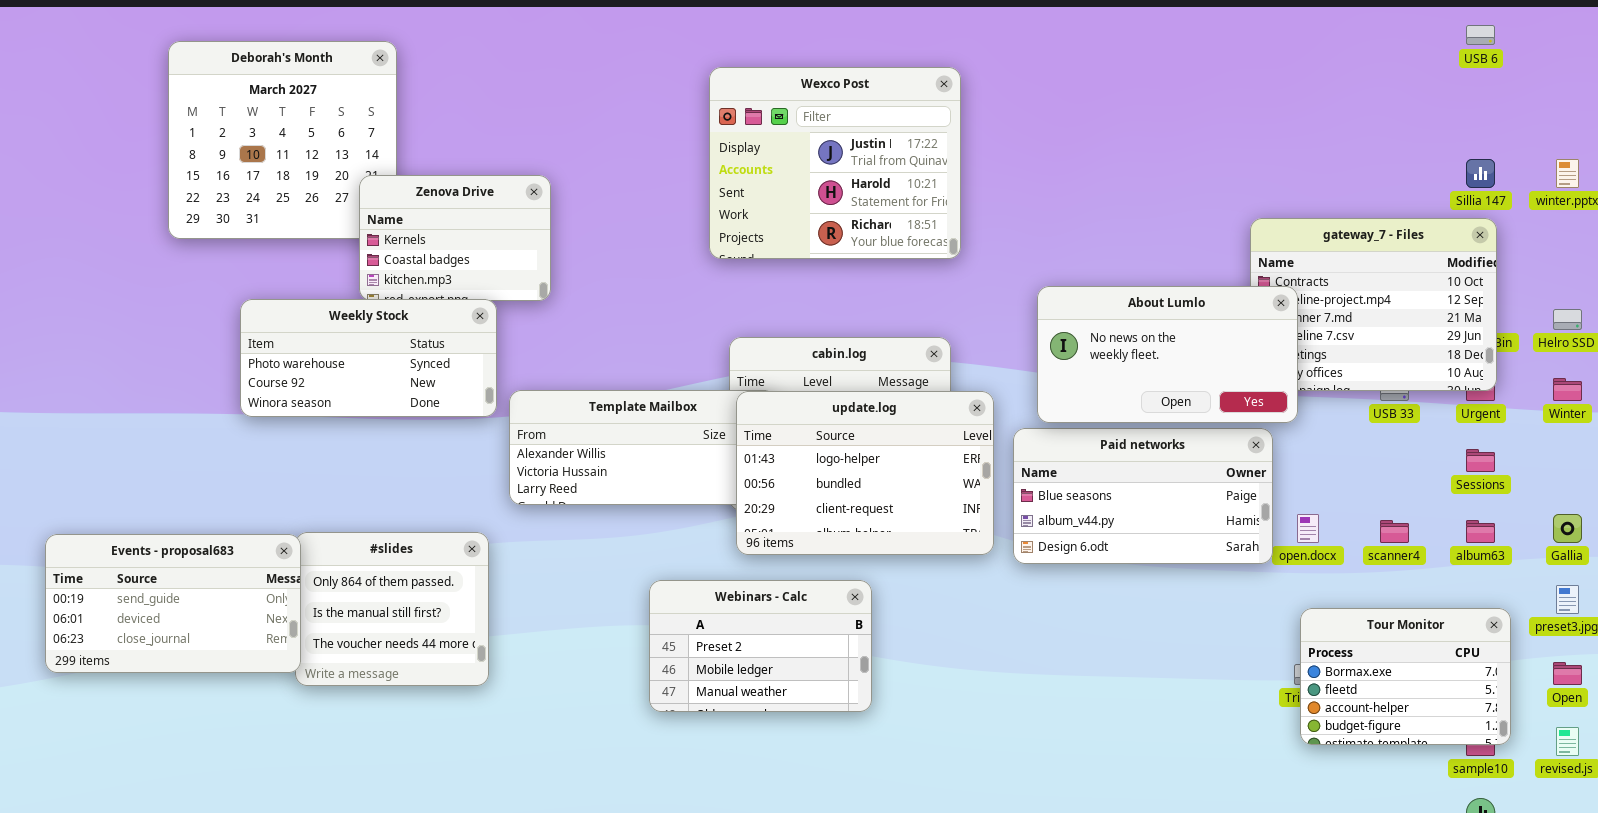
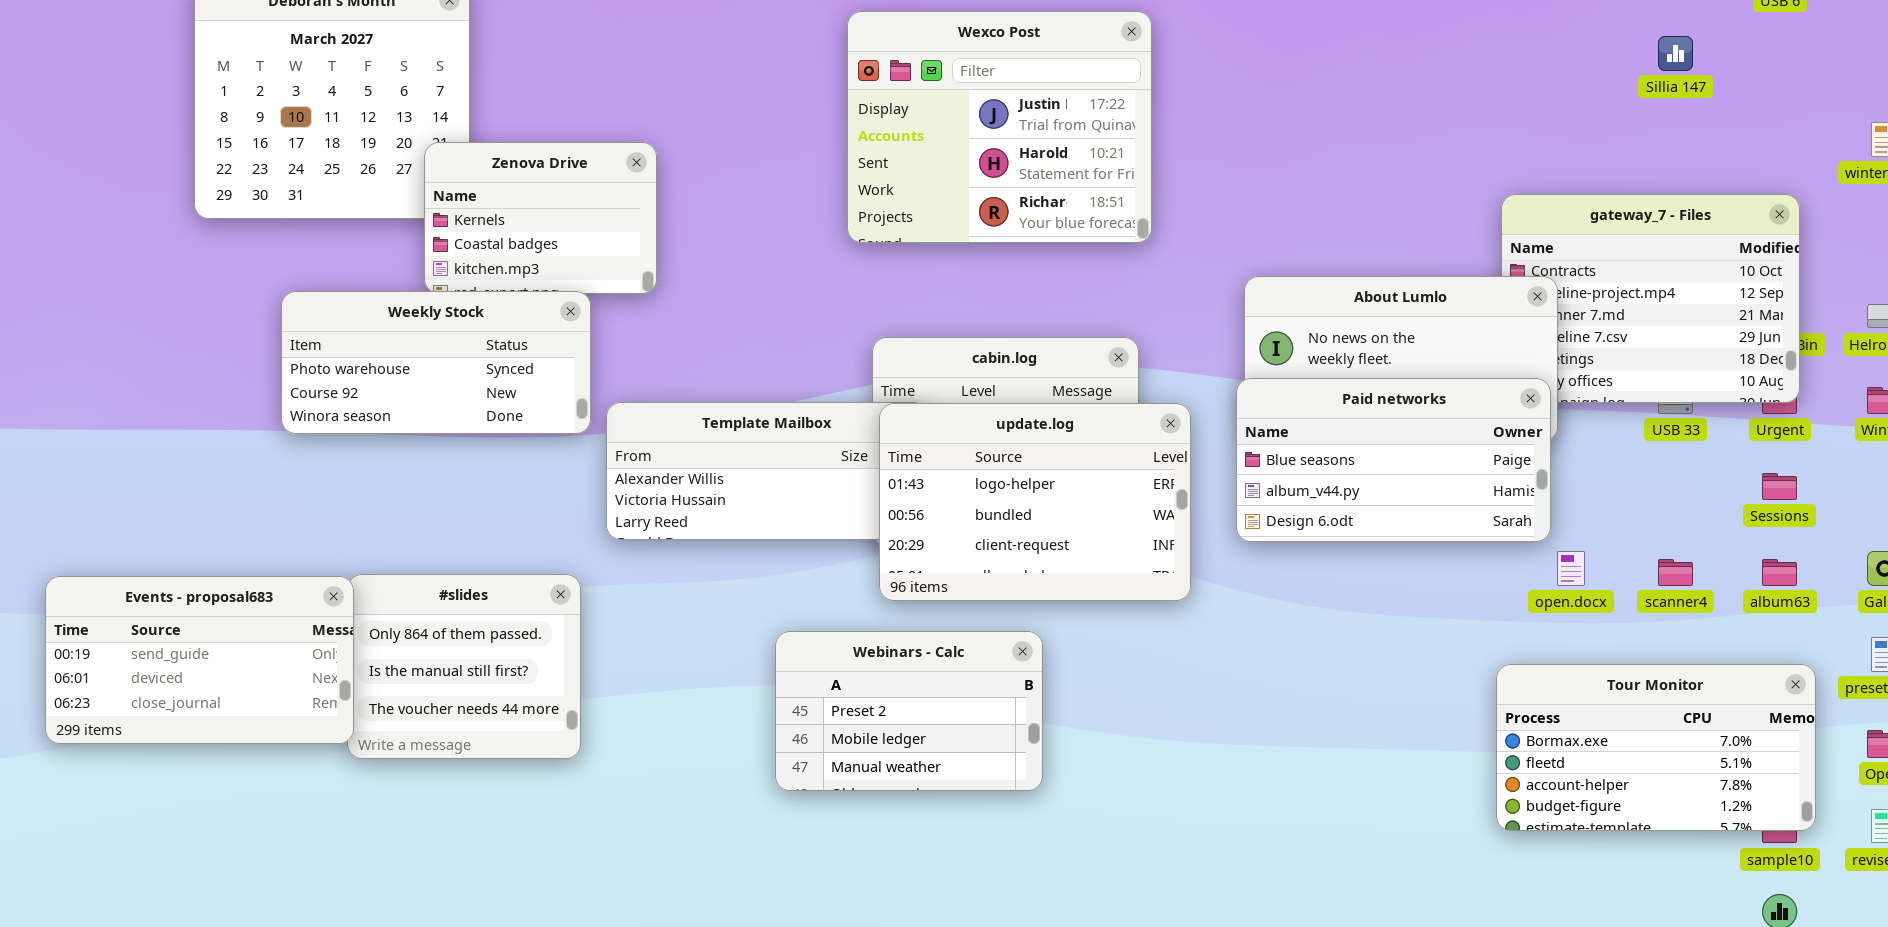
Sillia 147: [1466,159,1495,188] -> [1658,36,1693,71], moved
Paid networks: [1013,428,1273,564] -> [1236,378,1551,542], moved
Tour Monitor: [1300,608,1511,745] -> [1496,664,1816,831], resized

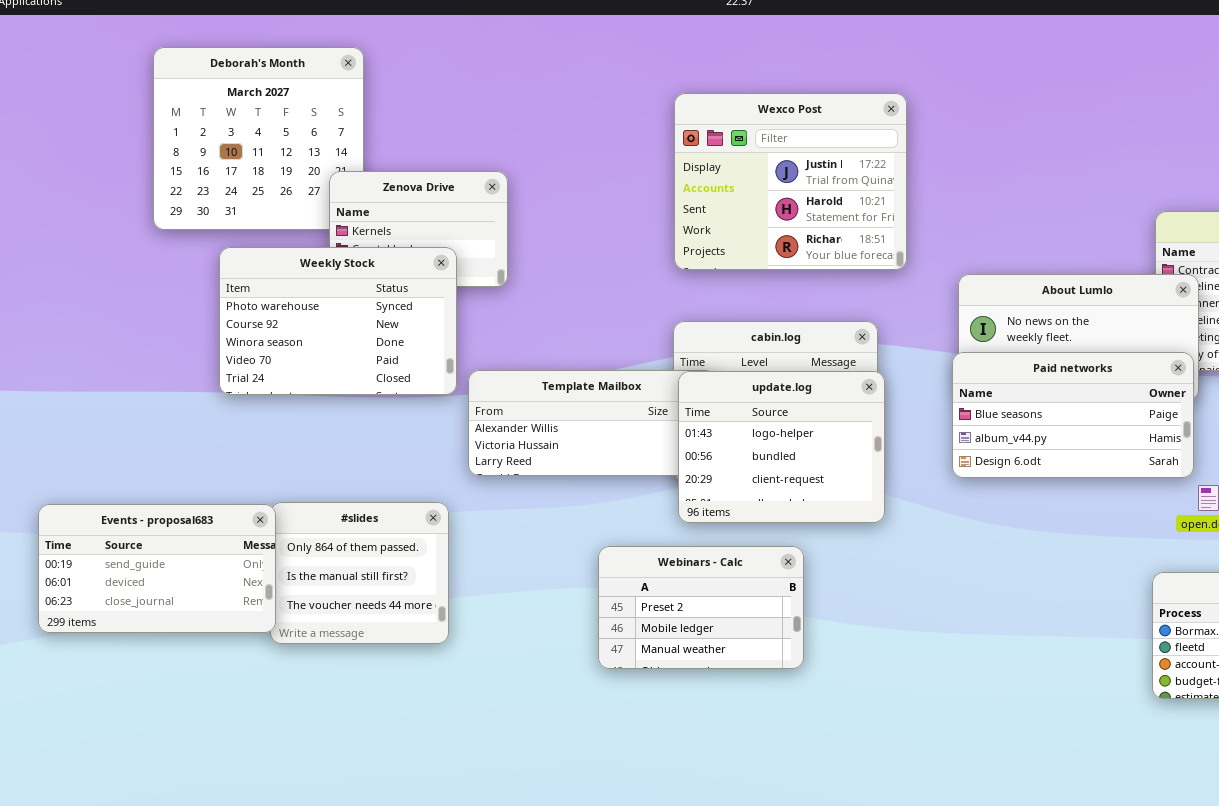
Wexco Post: [847,11,1152,243] -> [674,93,907,270], moved
Weekly Stock: [281,291,591,434] -> [219,247,457,395], resized
update.log: [879,403,1191,601] -> [678,371,885,523], resized

